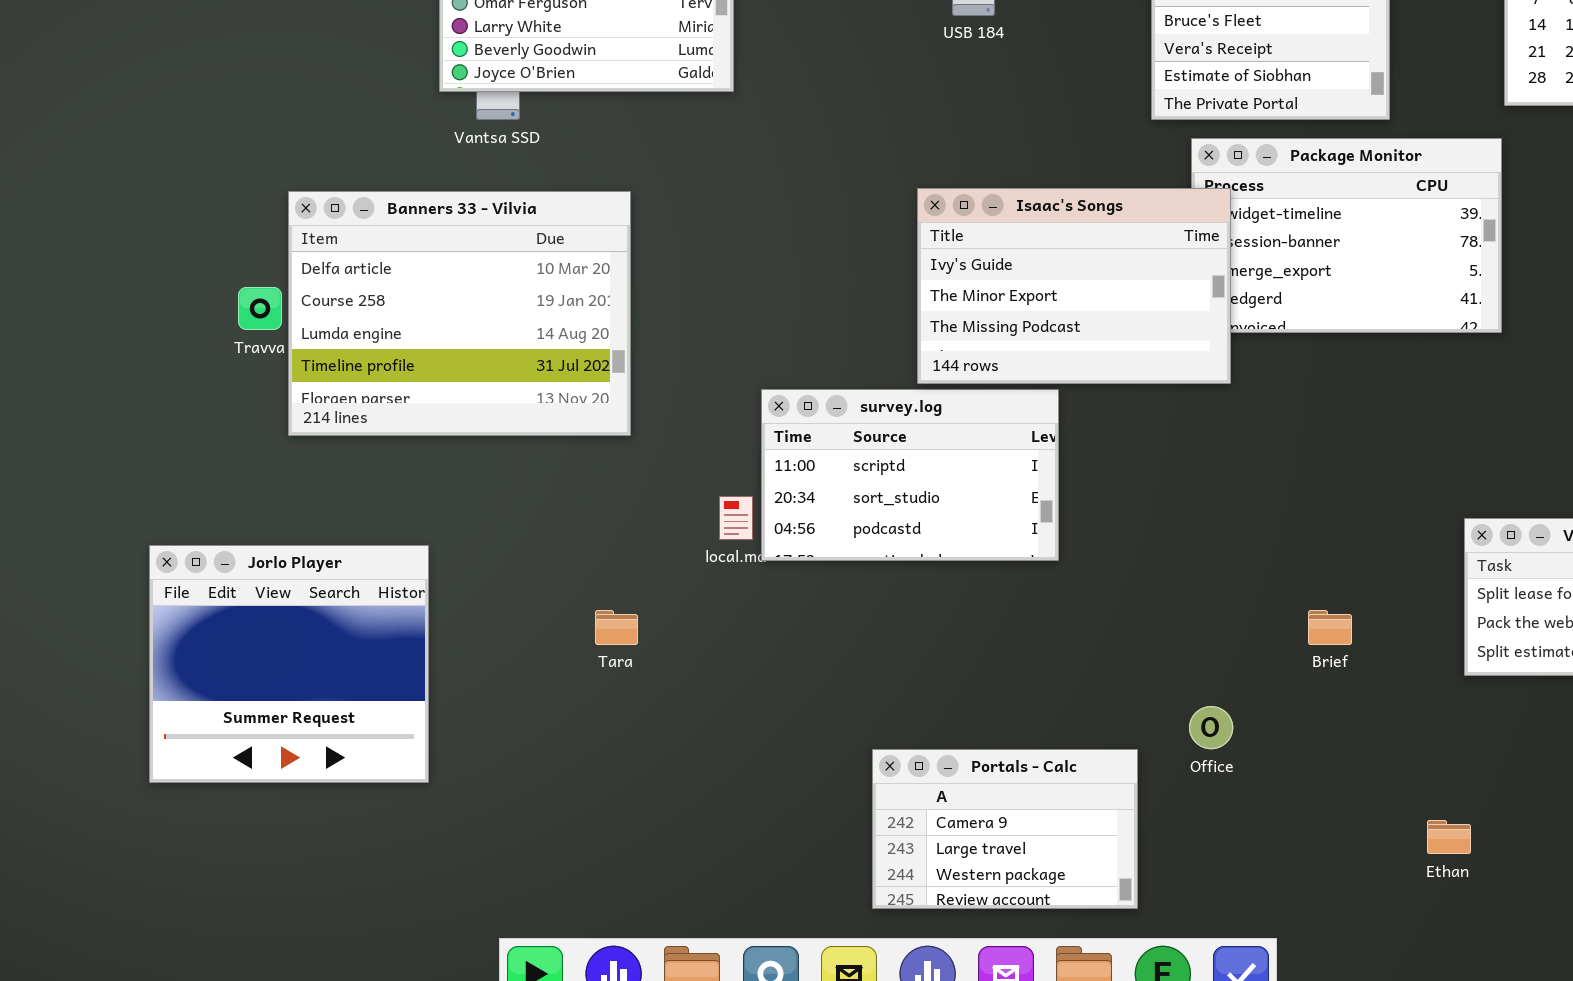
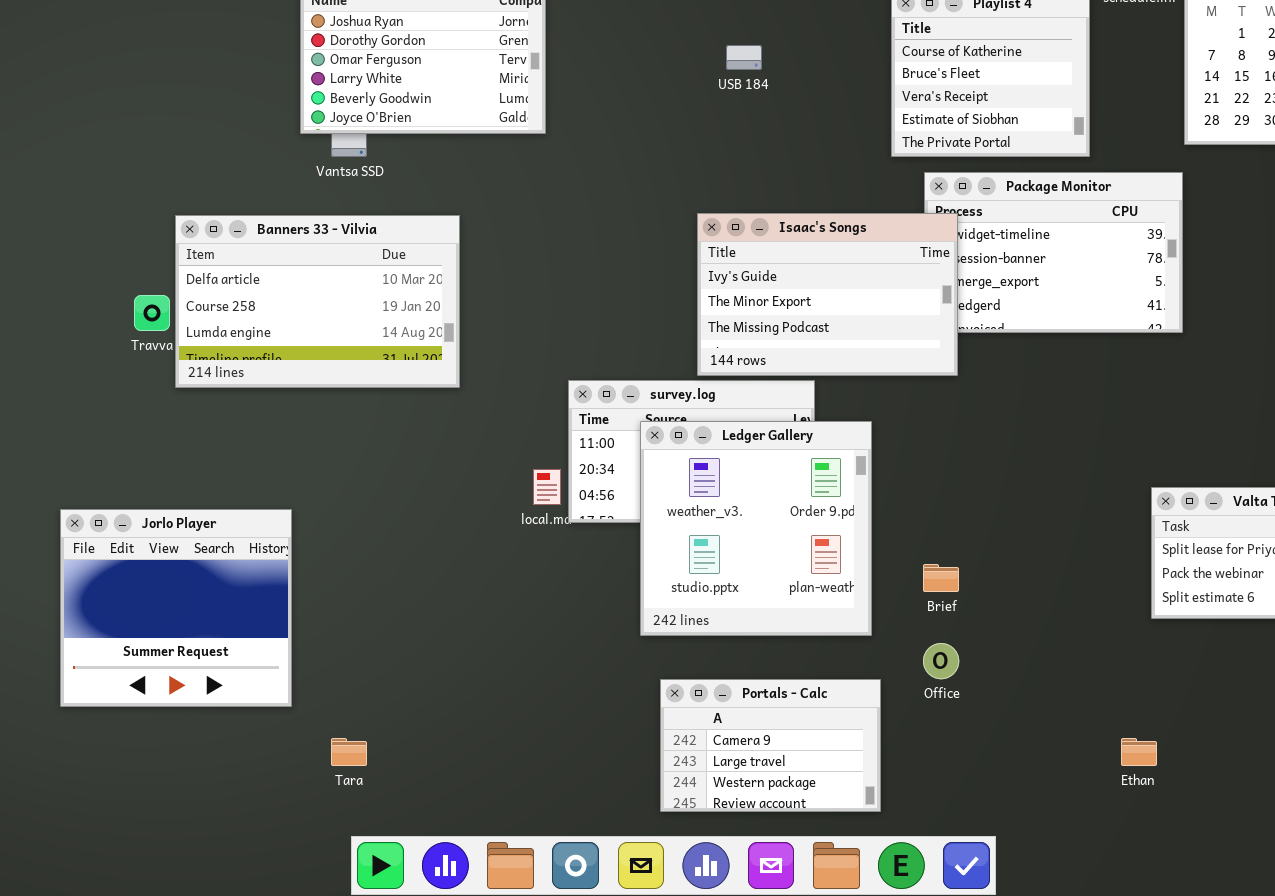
Banners 33 - Vilvia: [288,191,631,436] -> [175,215,460,388], resized
Ledger Gallery: none -> [640,421,872,636], opened
Tara: [595,610,638,645] -> [331,738,367,766], moved
Brief: [1308,610,1352,645] -> [923,564,959,592], moved

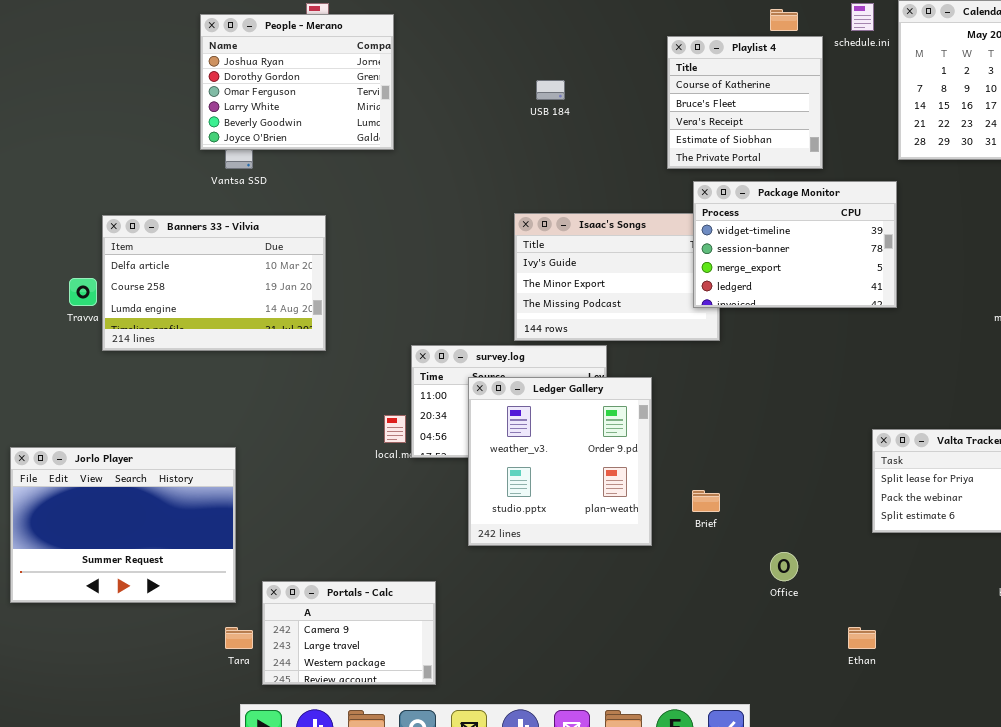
Package Monitor: [924,172,1183,333] -> [693,181,897,308], raised
Jorlo Player: [60,509,292,707] -> [10,447,236,603], resized
Office: [923,643,959,679] -> [770,552,798,581], moved
Portals - Calc: [660,679,881,812] -> [262,581,436,685], moved

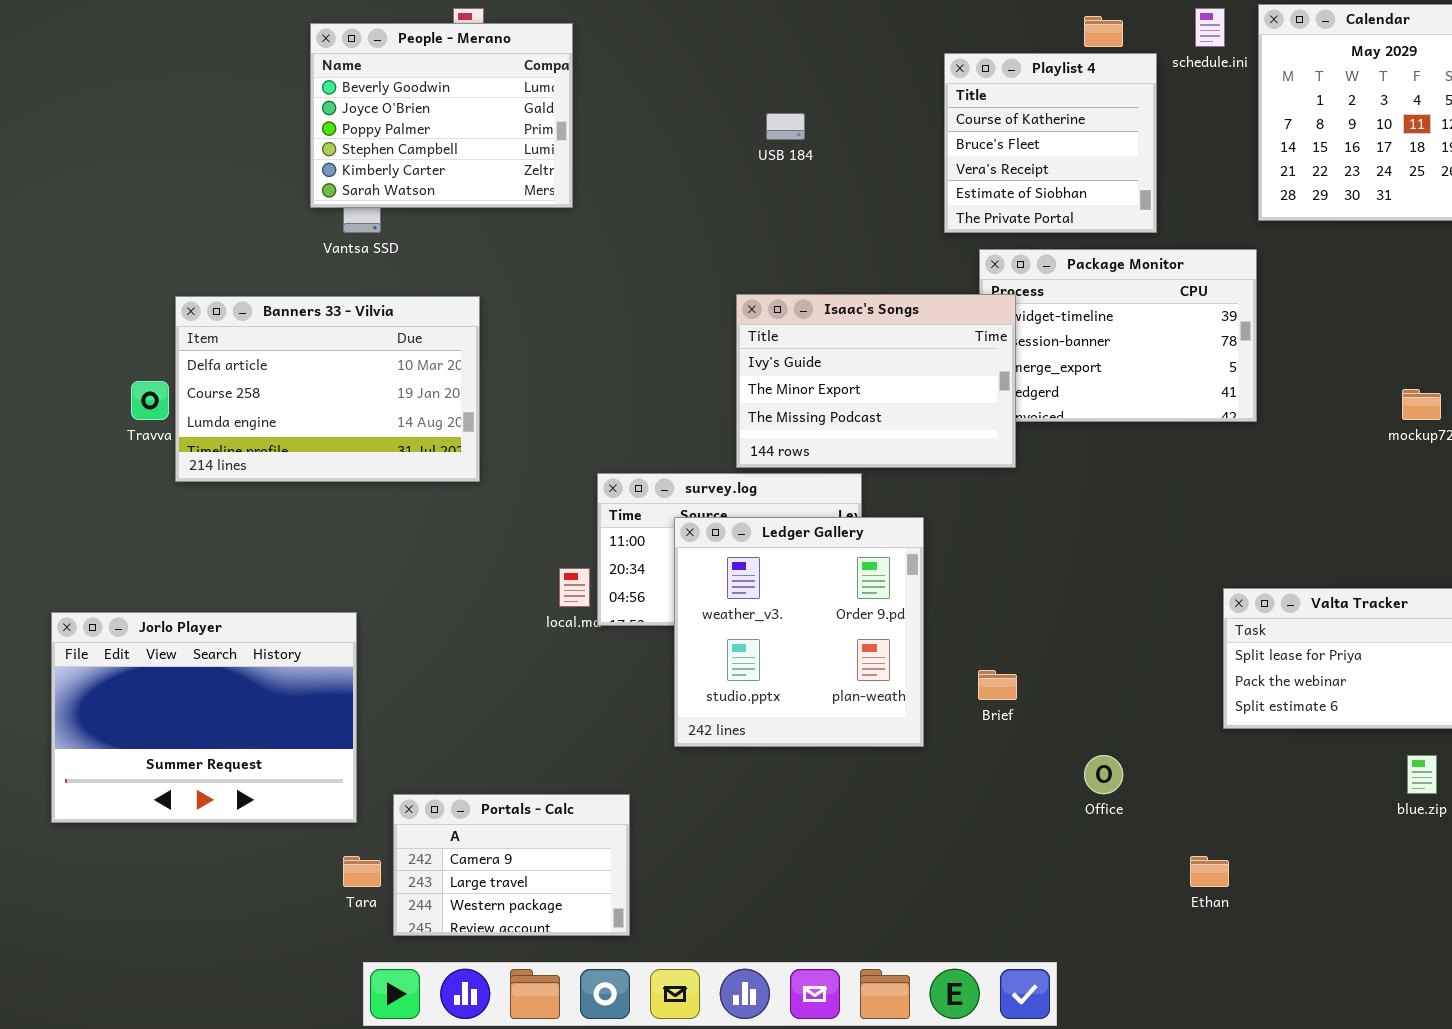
People - Merano: [200,14,394,150] -> [310,23,573,208], scrolled down 4 rows
Isaac's Songs: [514,213,720,341] -> [736,294,1016,468], raised

